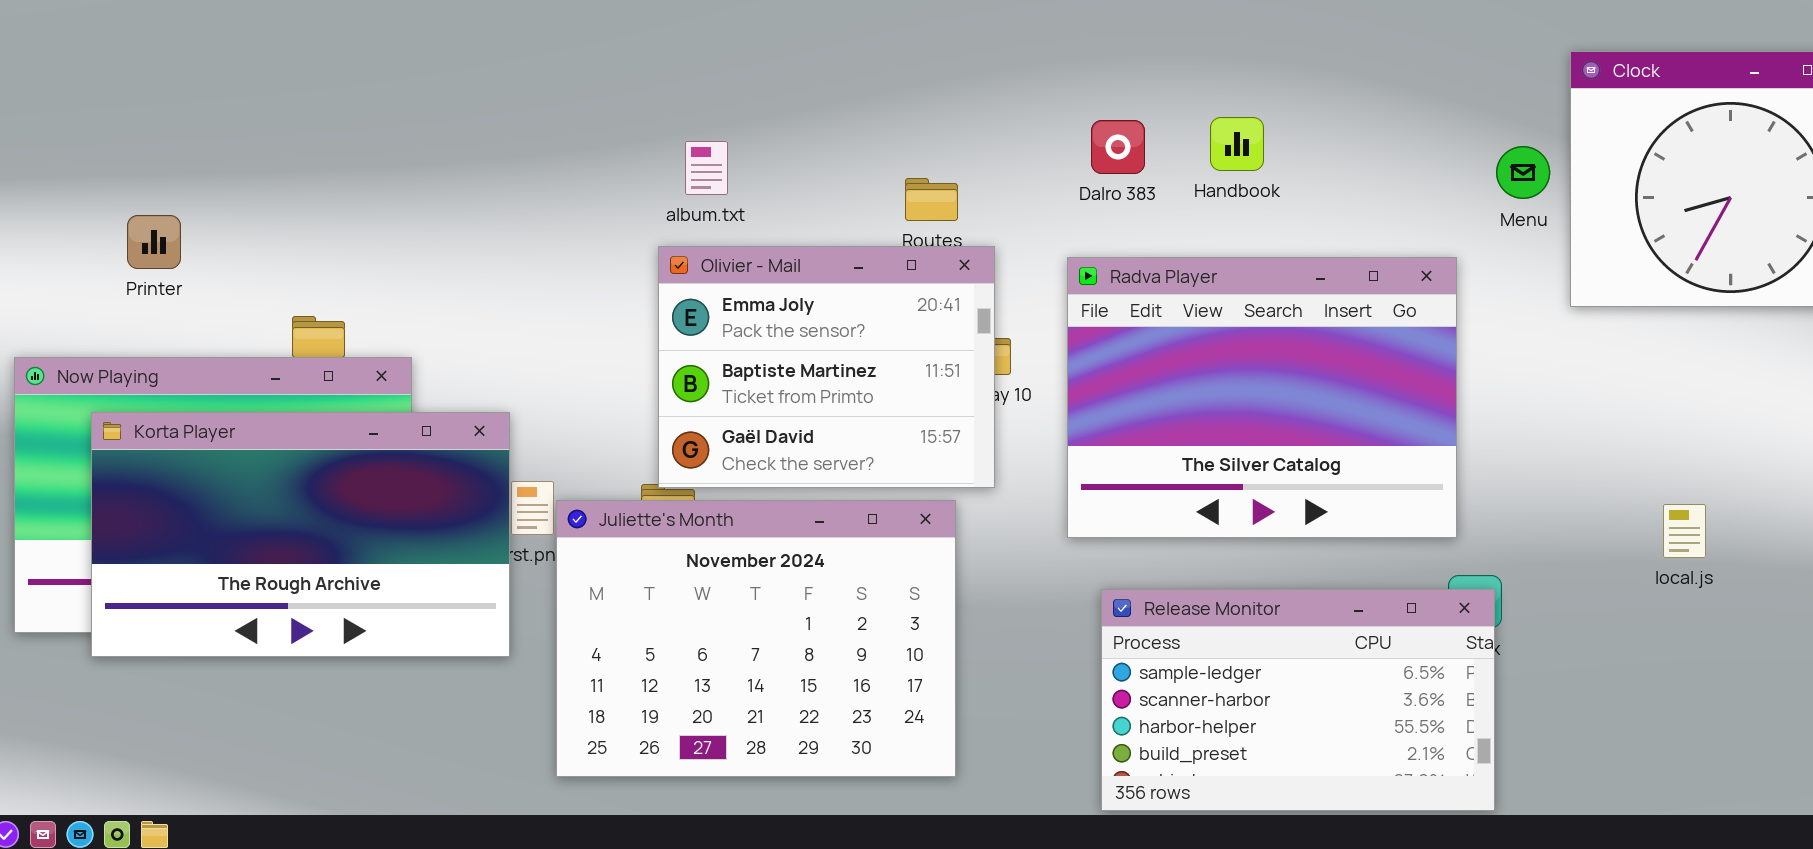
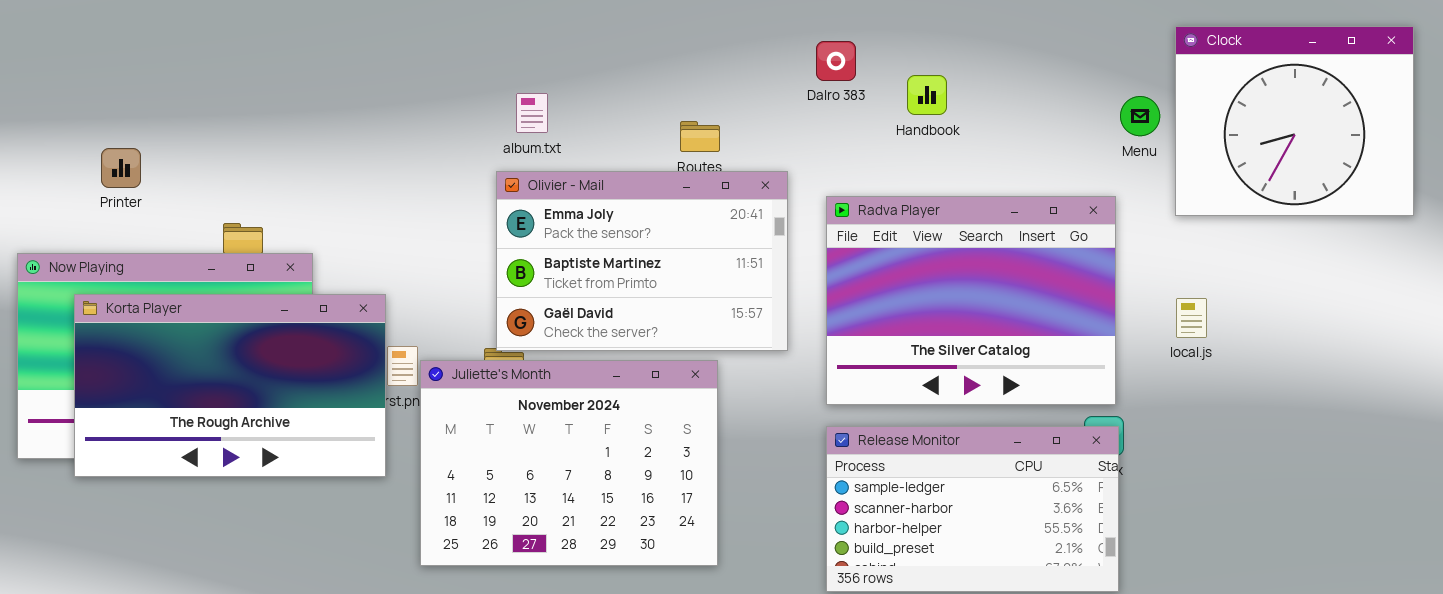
Dalro 383: [1091,120,1145,174] -> [816,41,856,81], moved
Olivier - Mail: [658,246,995,488] -> [496,171,788,351], resized
Radva Player: [1067,257,1457,538] -> [826,196,1116,405], moved
local.js: [1663,504,1706,558] -> [1176,298,1207,338], moved

